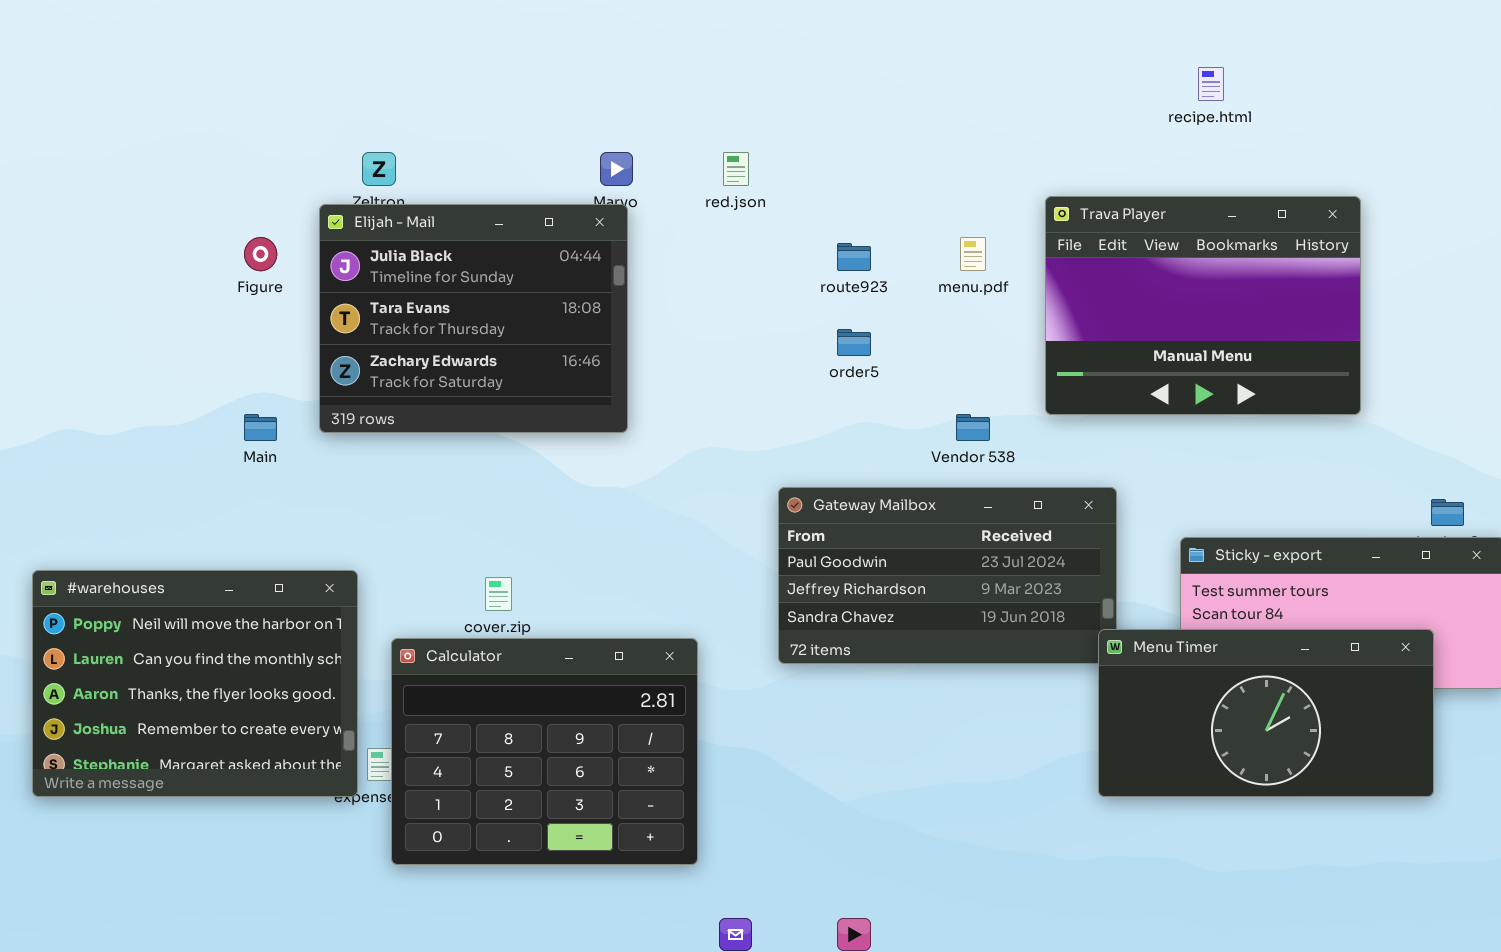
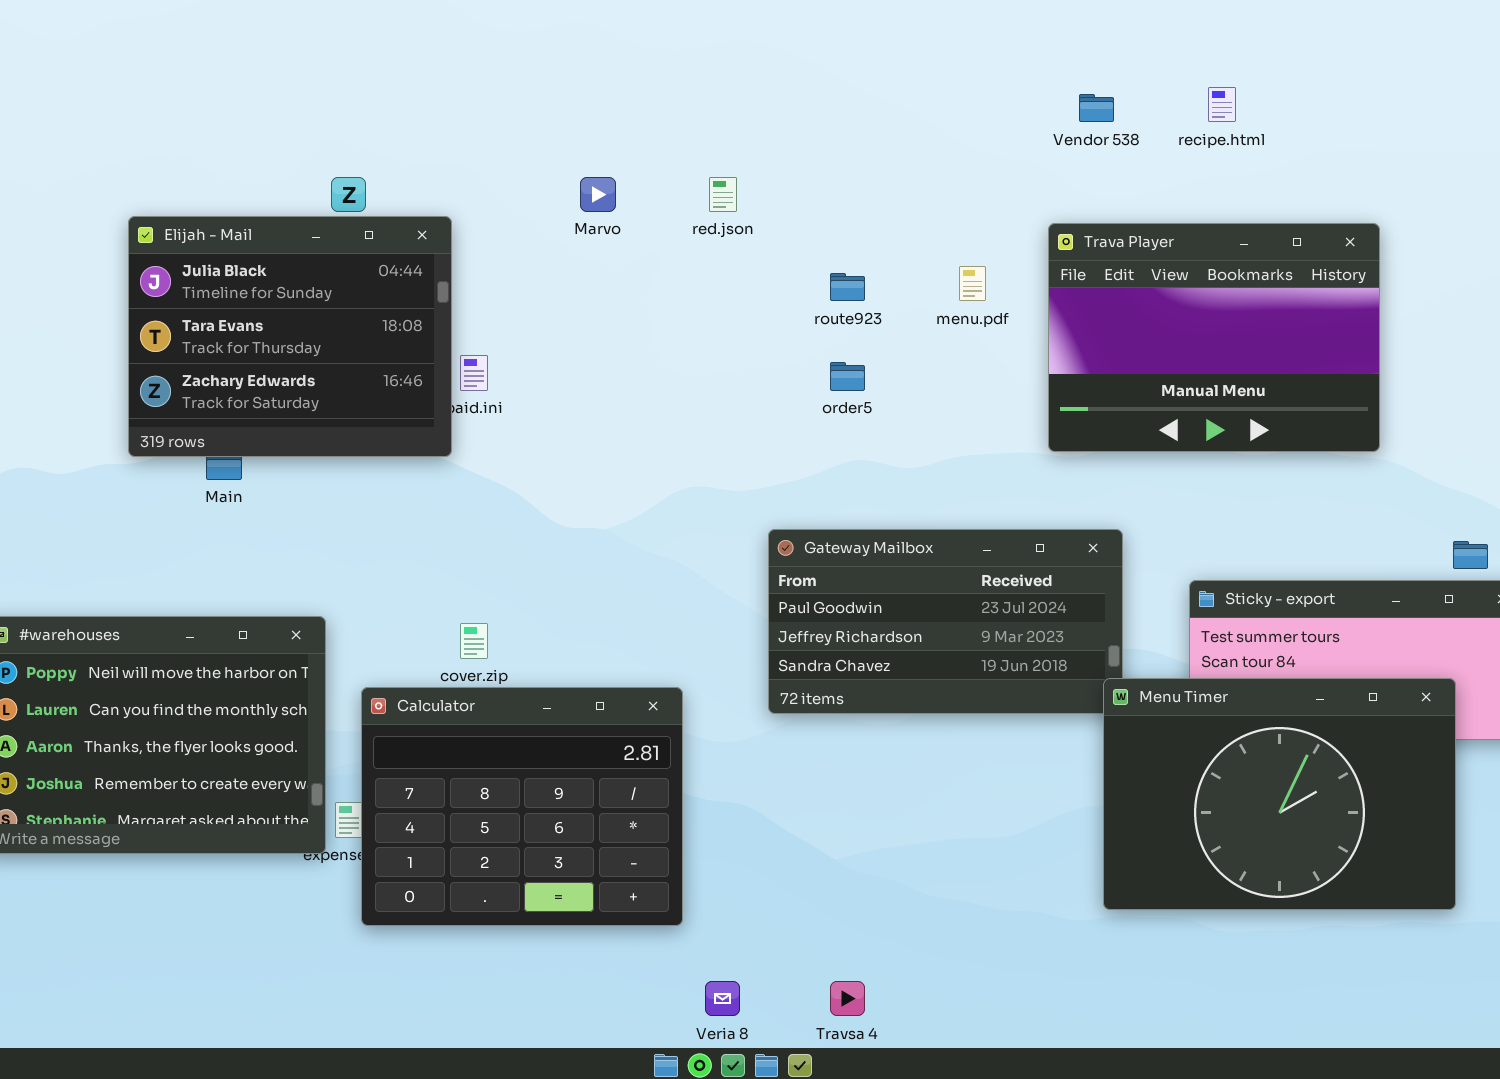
Elijah - Mail: [319,204,628,433] -> [128,216,452,457], moved
Vendor 538: [956,414,990,441] -> [1079,94,1114,122], moved
Menu Timer: [1098,629,1434,797] -> [1103,678,1456,910], resized

